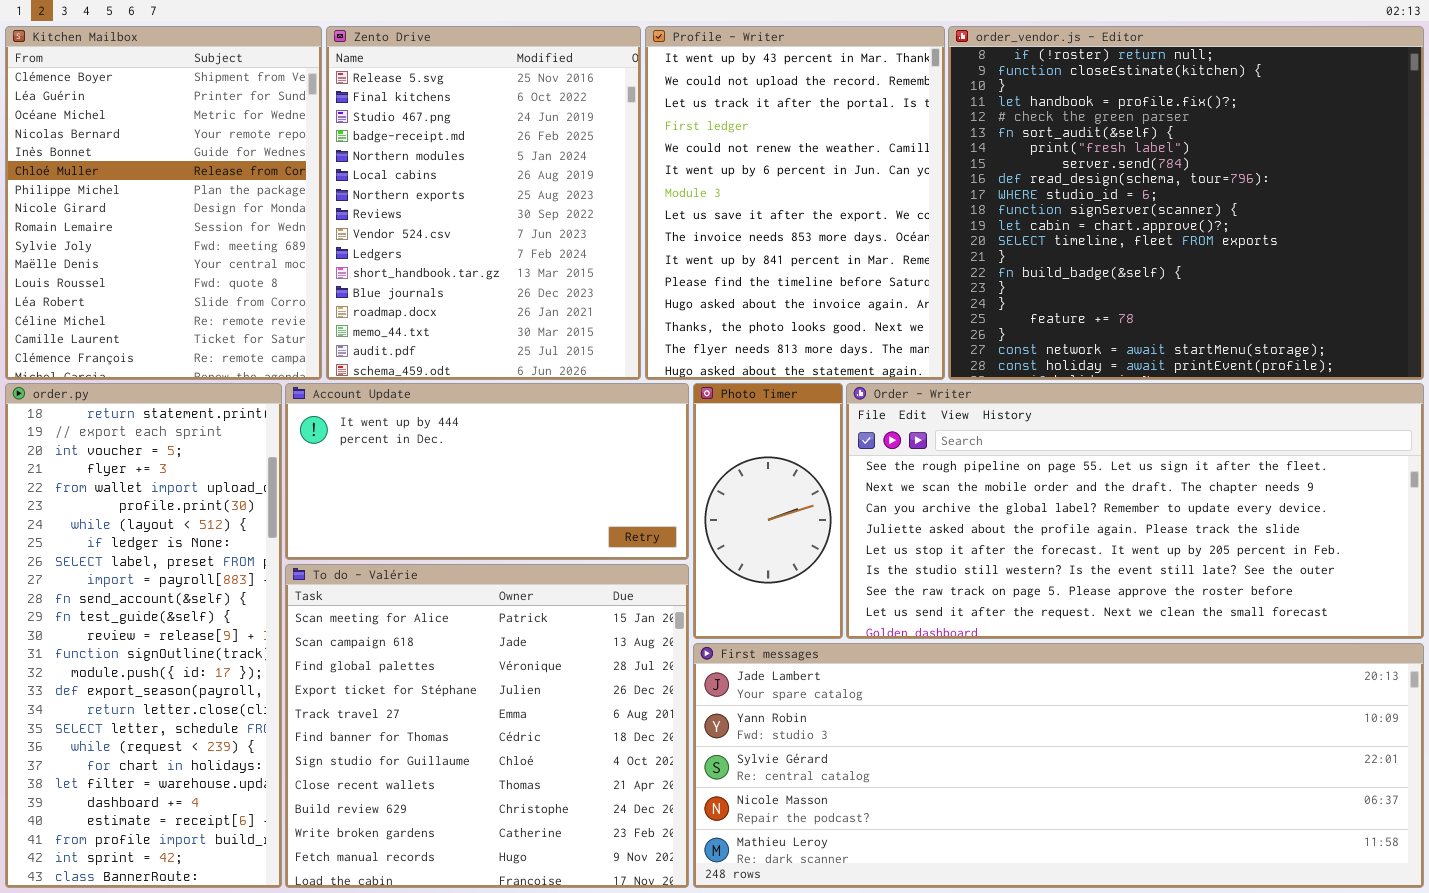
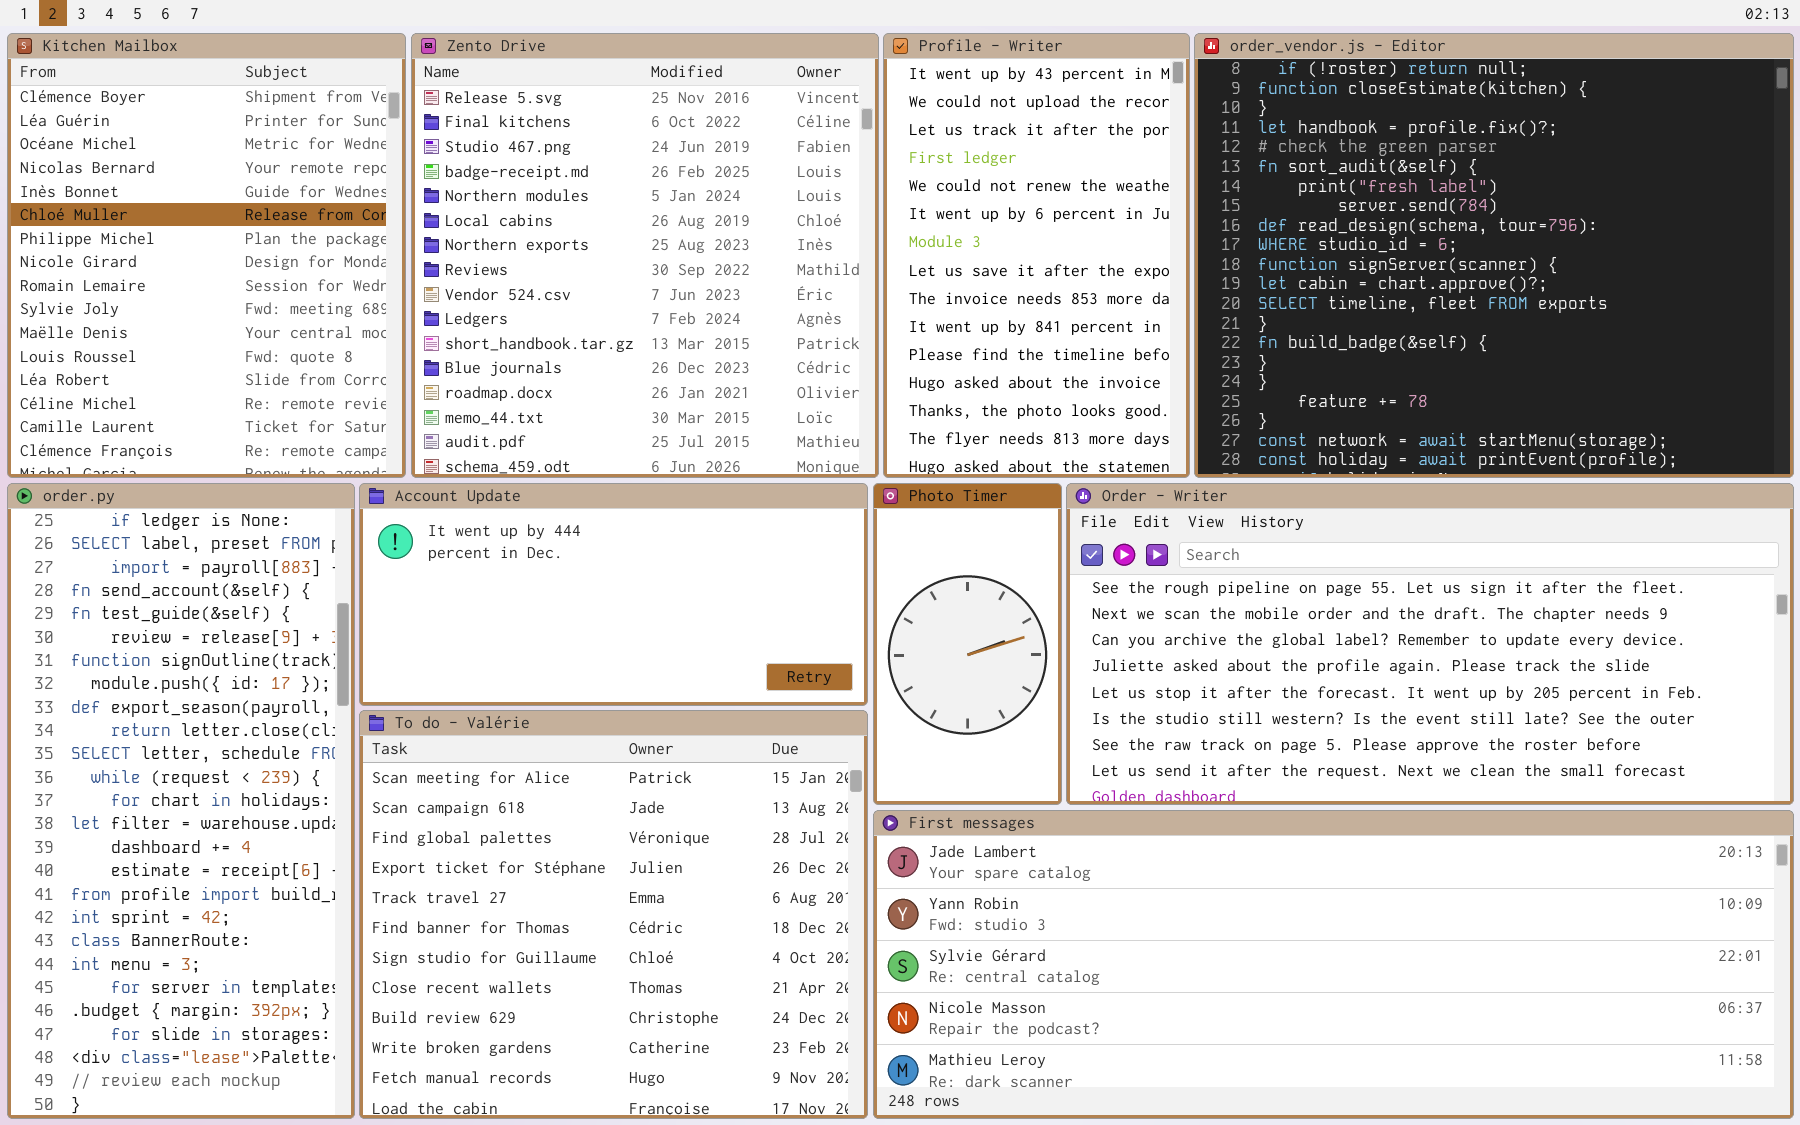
Zento Drive: [326,26,641,380] -> [411,33,879,478], resized
Profile - Writer: [645,26,945,380] -> [883,33,1190,478], resized
order.py: [5,383,282,888] -> [7,483,355,1119], scrolled down 7 rows

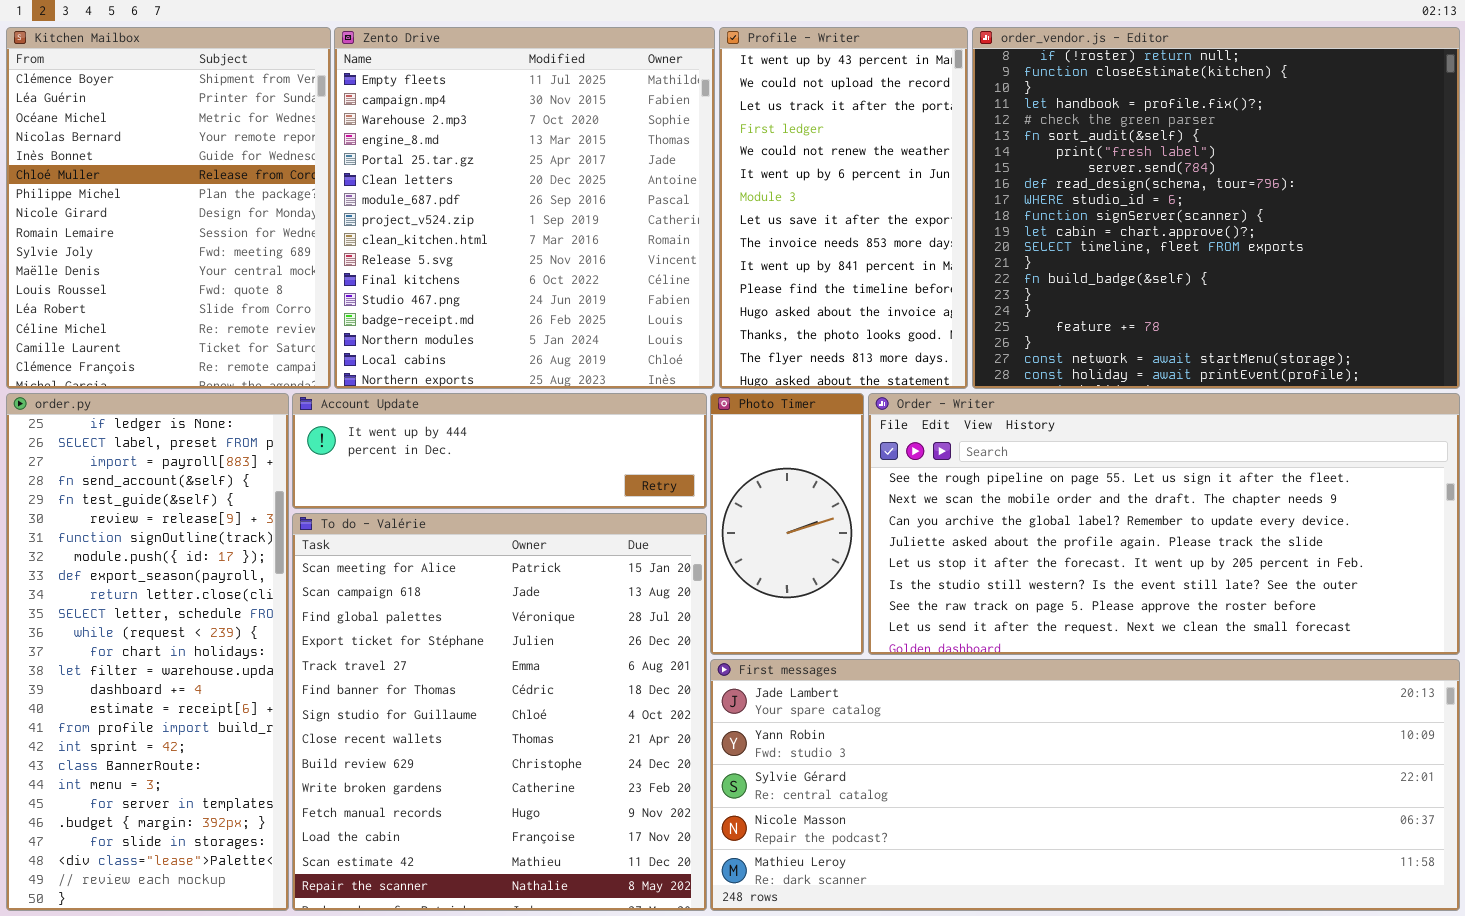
Zento Drive: [411,33,879,478] -> [334,27,715,389], scrolled up 9 rows
Account Update: [359,483,868,706] -> [292,393,707,509], resized
To do - Valérie: [359,710,868,1119] -> [292,513,707,911], resized

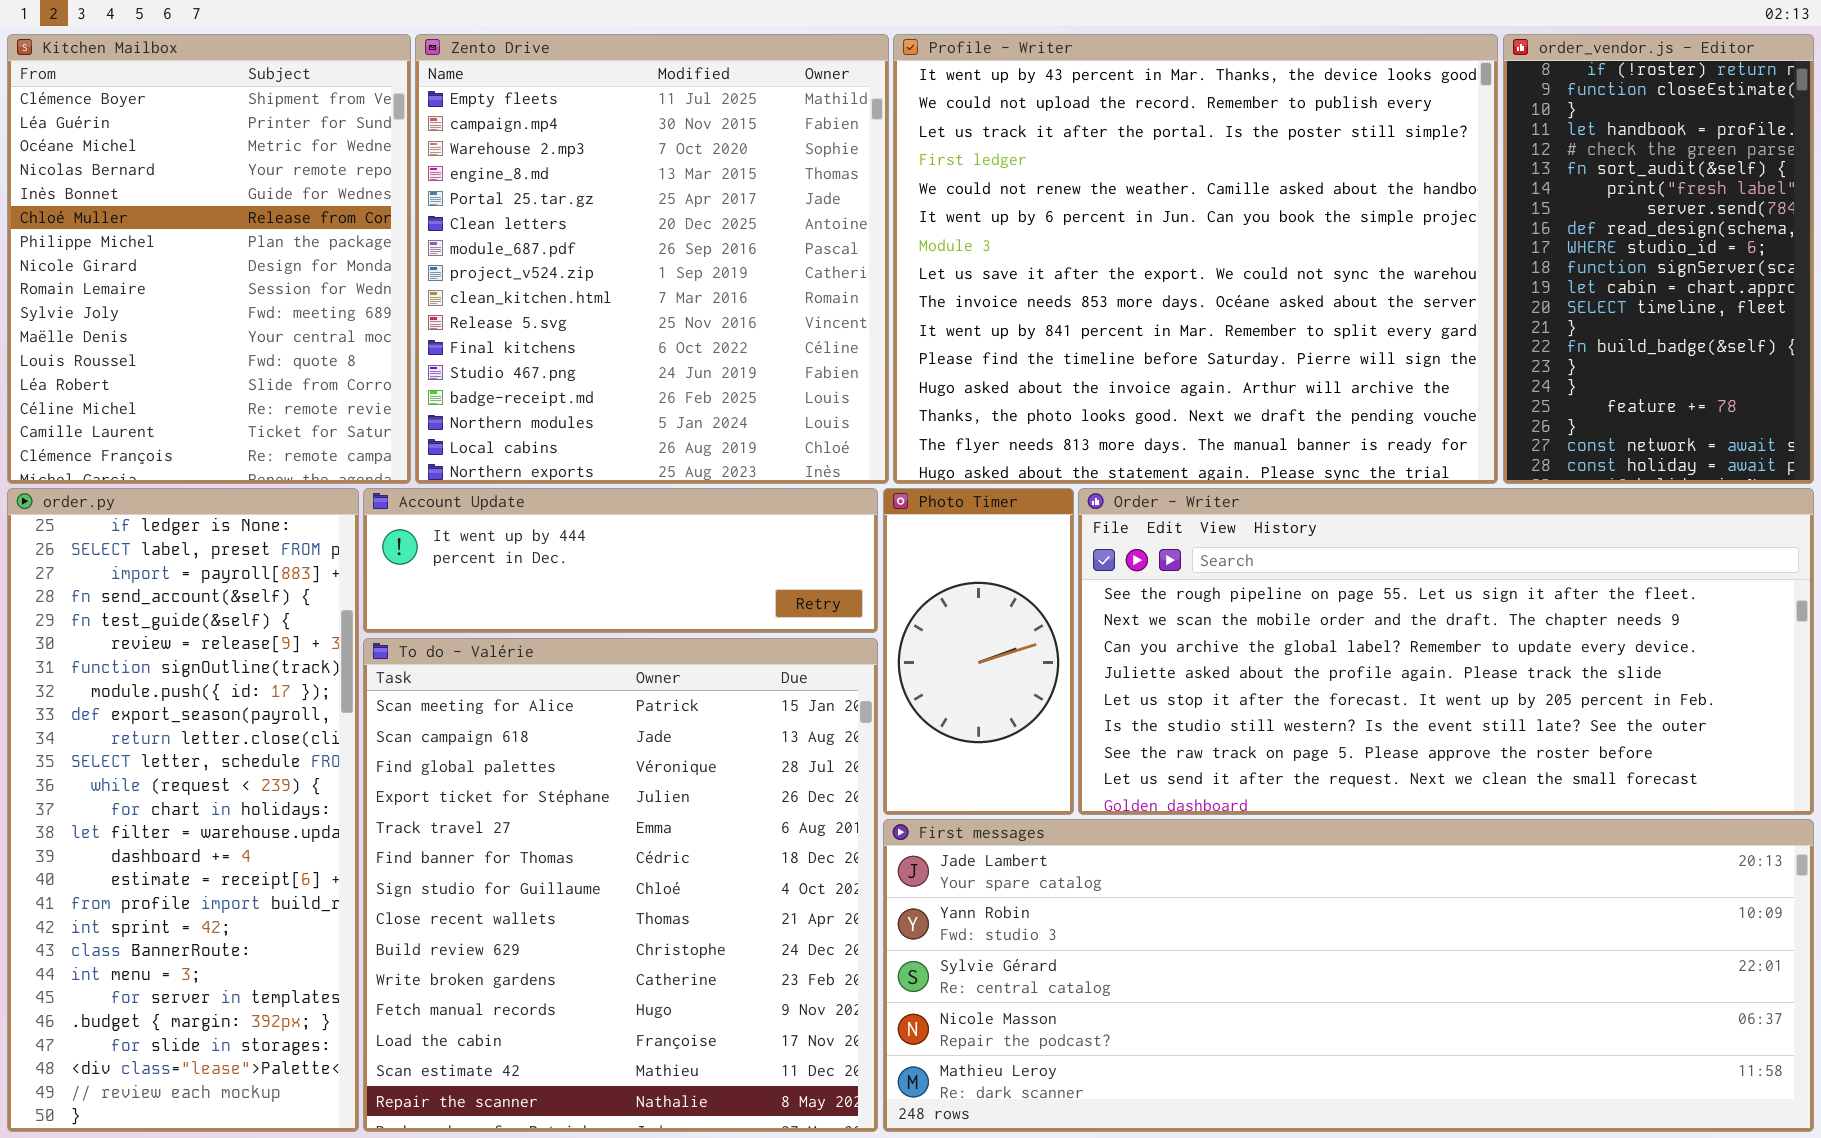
Profile - Writer: [719,27,968,389] -> [893,34,1498,484], resized
order_vendor.js - Editor: [972,27,1460,389] -> [1503,34,1814,484], resized

